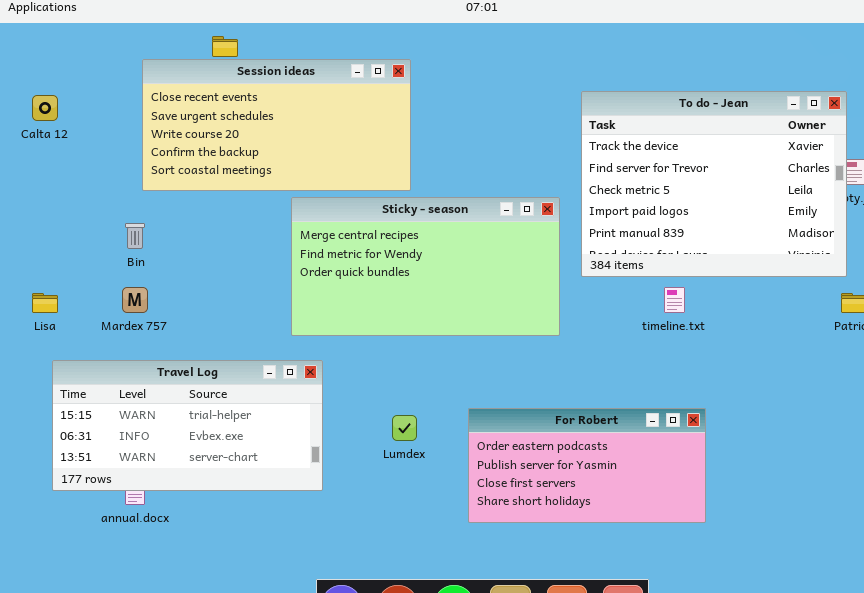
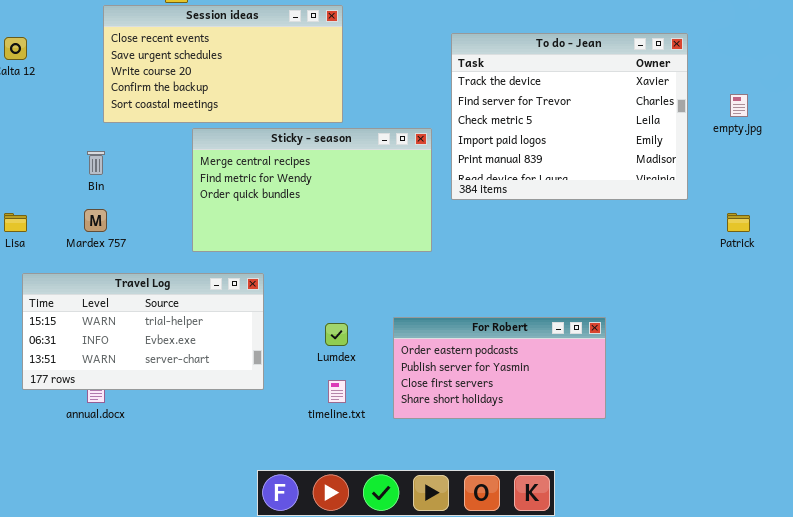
To do - Jean: [581,91,847,277] -> [451,33,688,200], moved
Sticky - season: [291,197,560,336] -> [192,128,432,252], moved
timeline.txt: [664,287,685,313] -> [328,380,346,403], moved

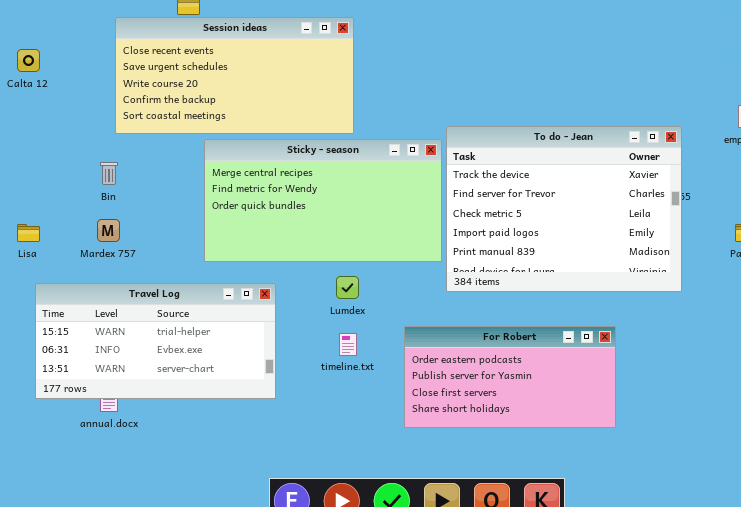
To do - Jean: [451,33,688,200] -> [446,126,682,292], moved
Lumdex: [325,323,348,346] -> [336,276,359,299], moved
timeline.txt: [328,380,346,403] -> [339,333,357,356], moved

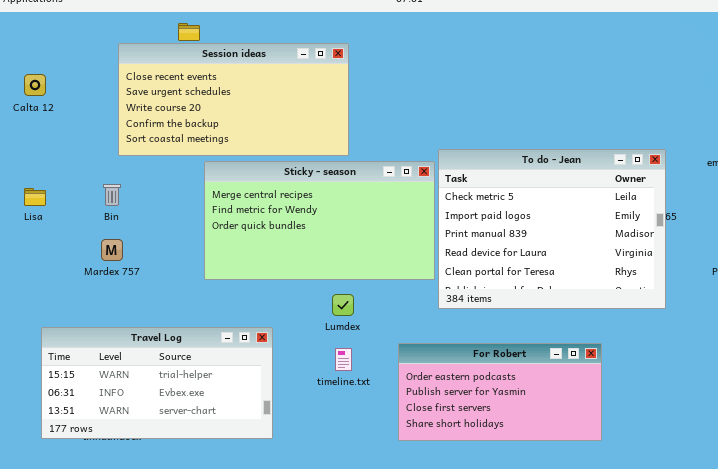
To do - Jean: [446,126,682,292] -> [438,149,666,309], scrolled down 2 rows
Lisa: [17,224,40,242] -> [24,188,46,206], moved
Travel Log: [35,283,276,399] -> [41,327,273,439], moved

